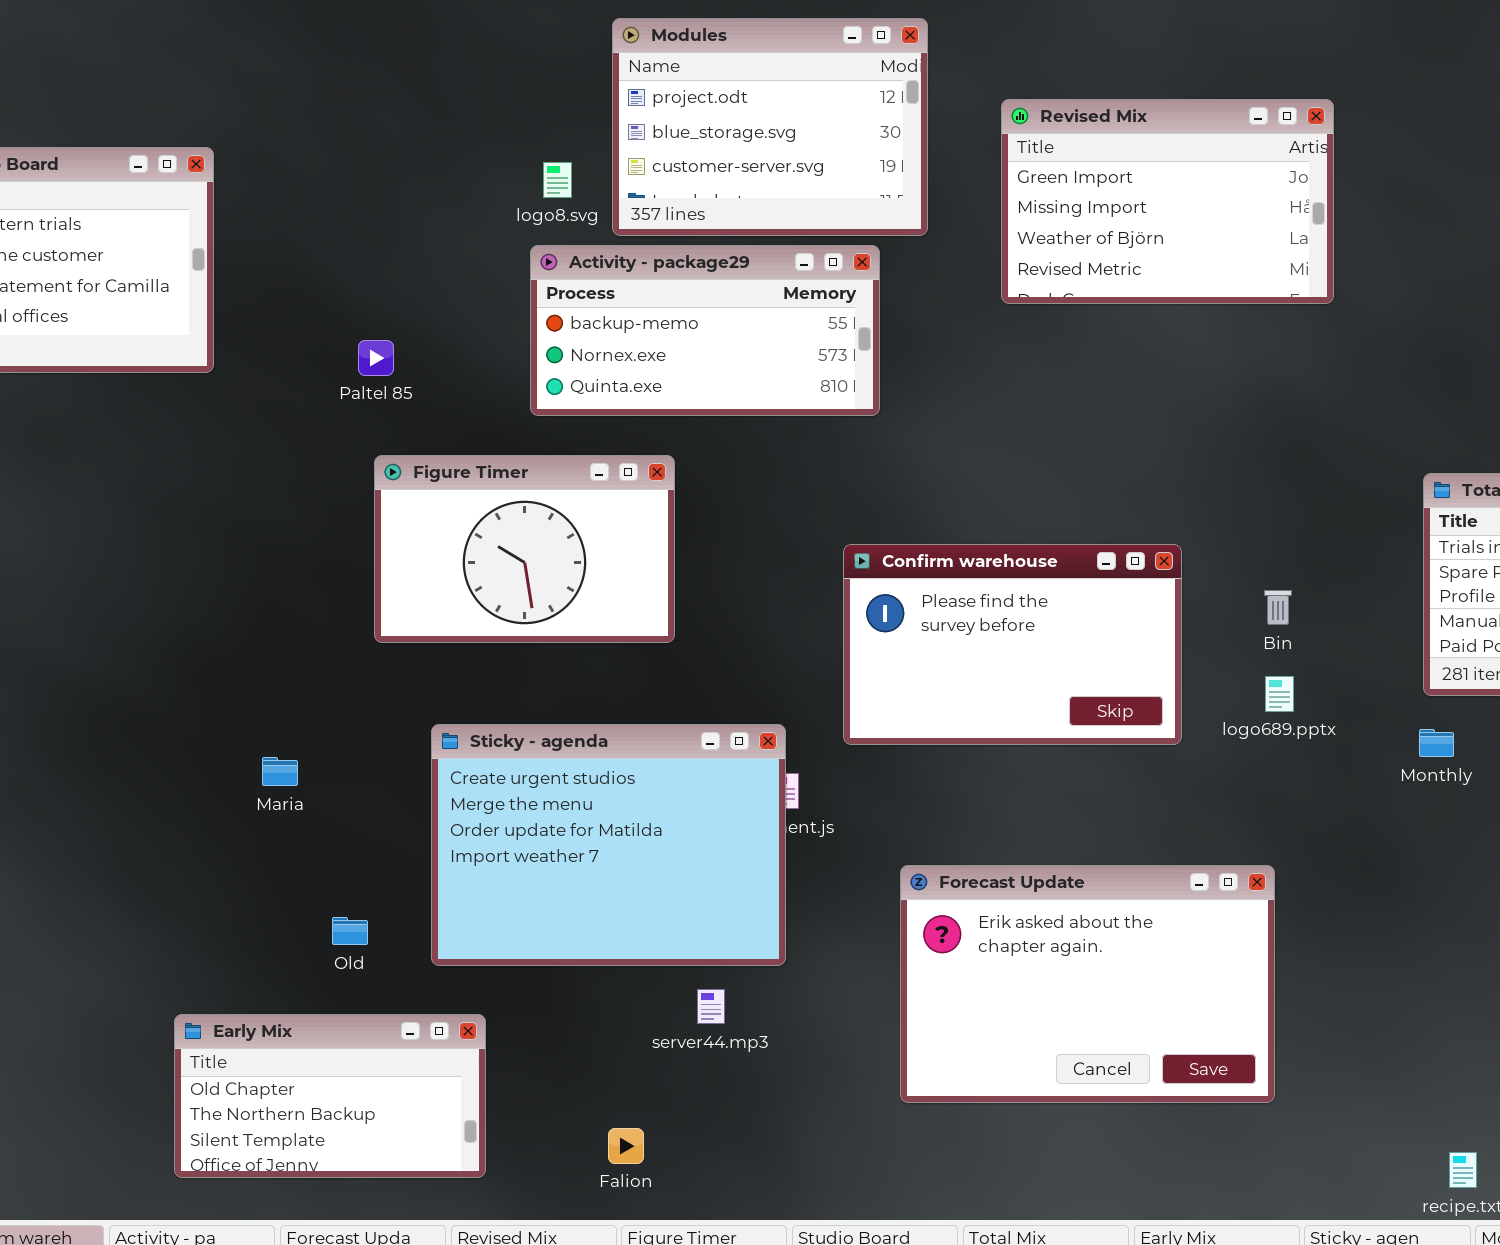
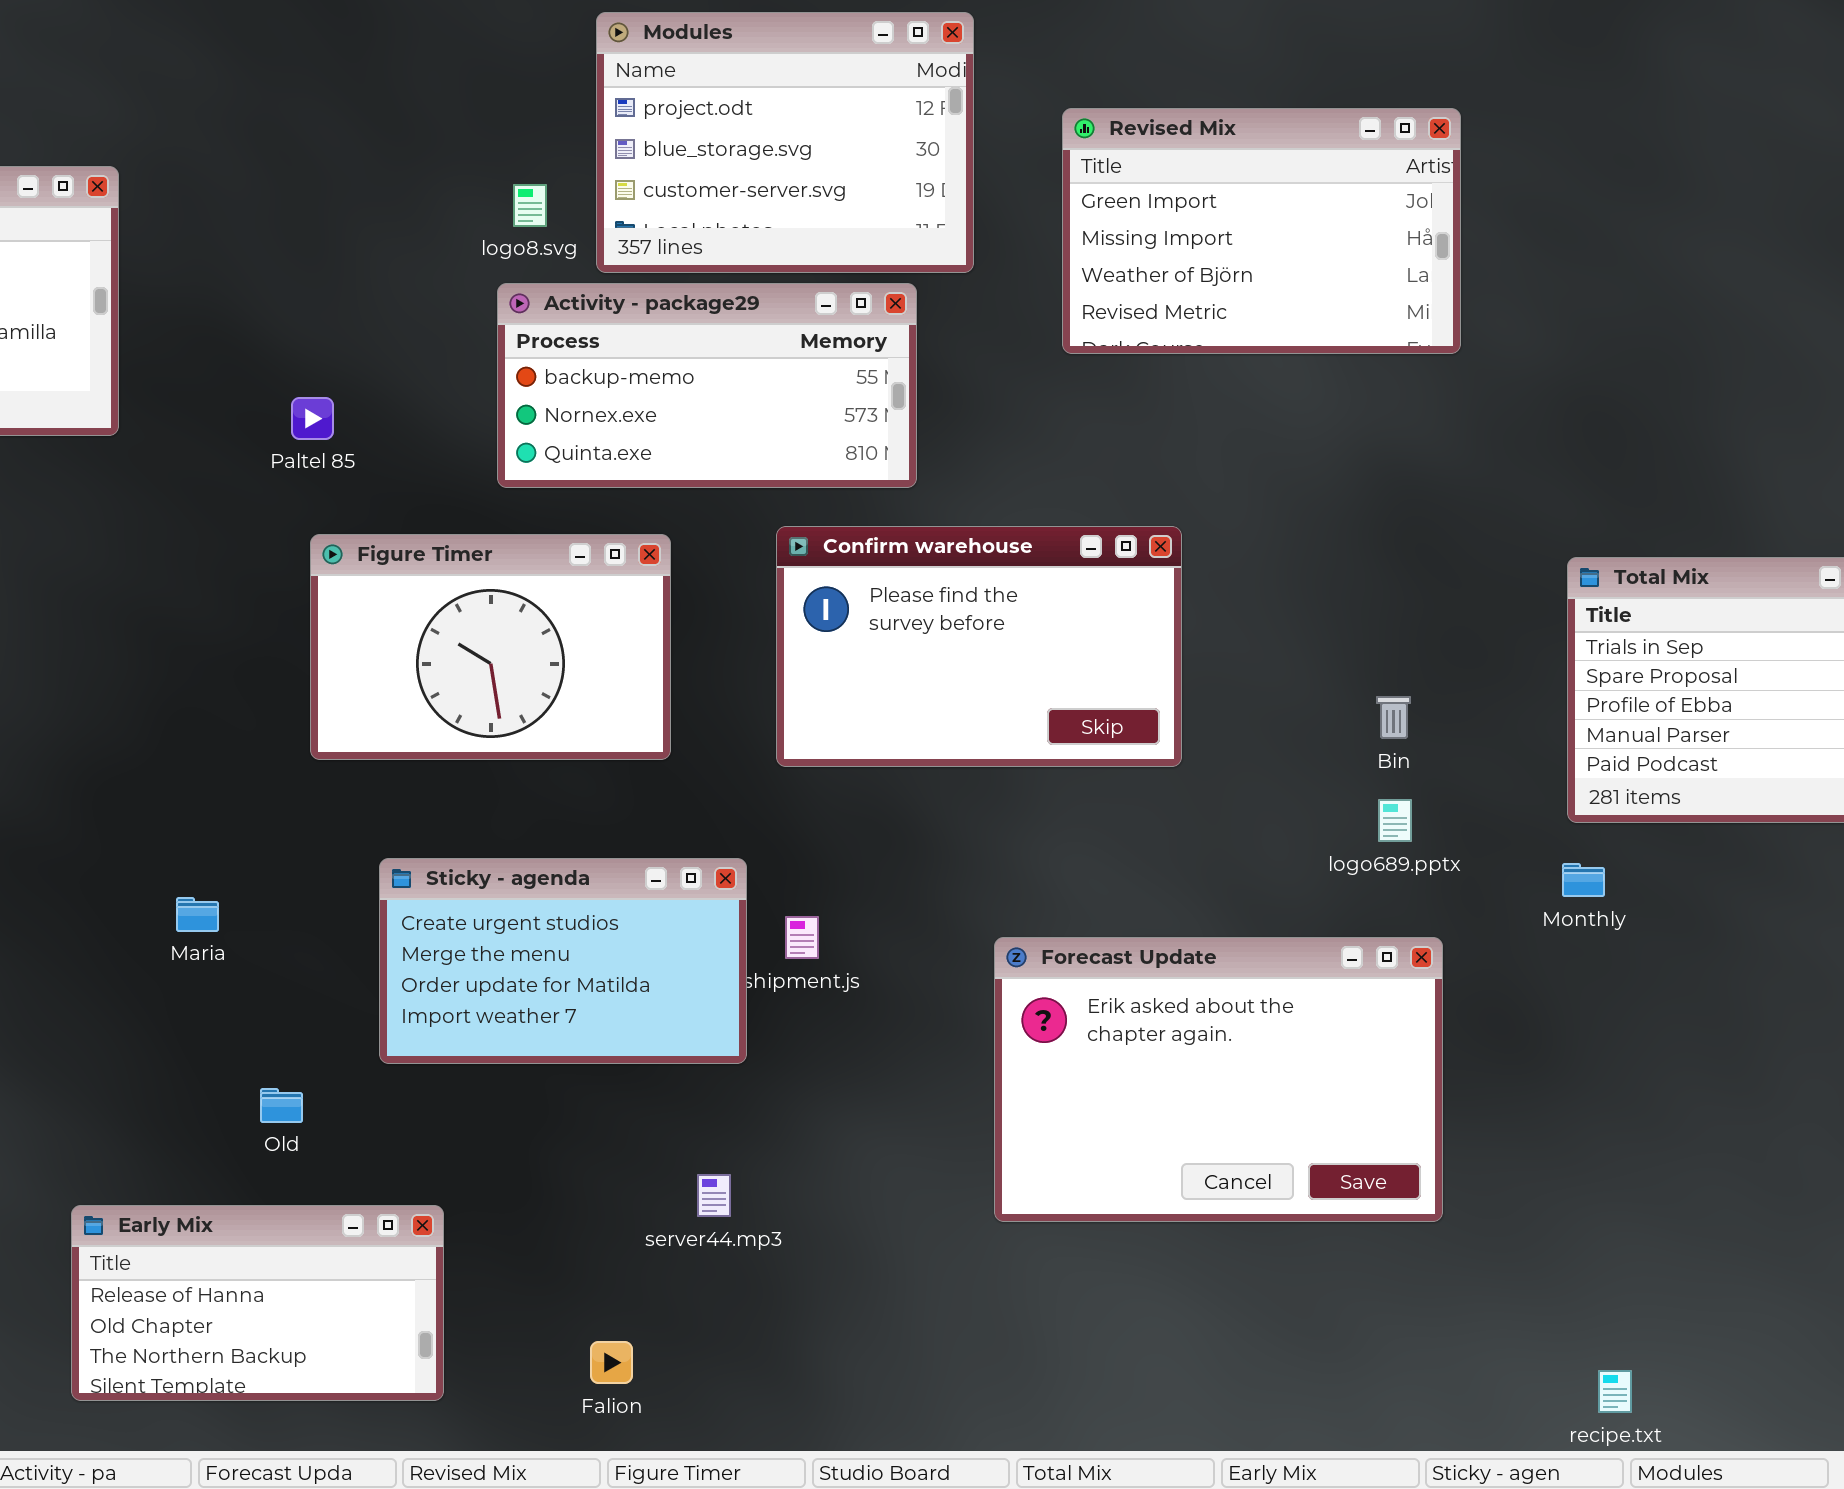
Confirm warehouse: [843,544,1182,745] -> [776,526,1182,767], moved
Sticky - agenda: [431,724,786,966] -> [379,858,747,1064], resized
Forecast Update: [900,865,1275,1103] -> [994,937,1443,1222], moved
Early Mix: [174,1014,486,1178] -> [71,1205,444,1401], scrolled up 1 row

